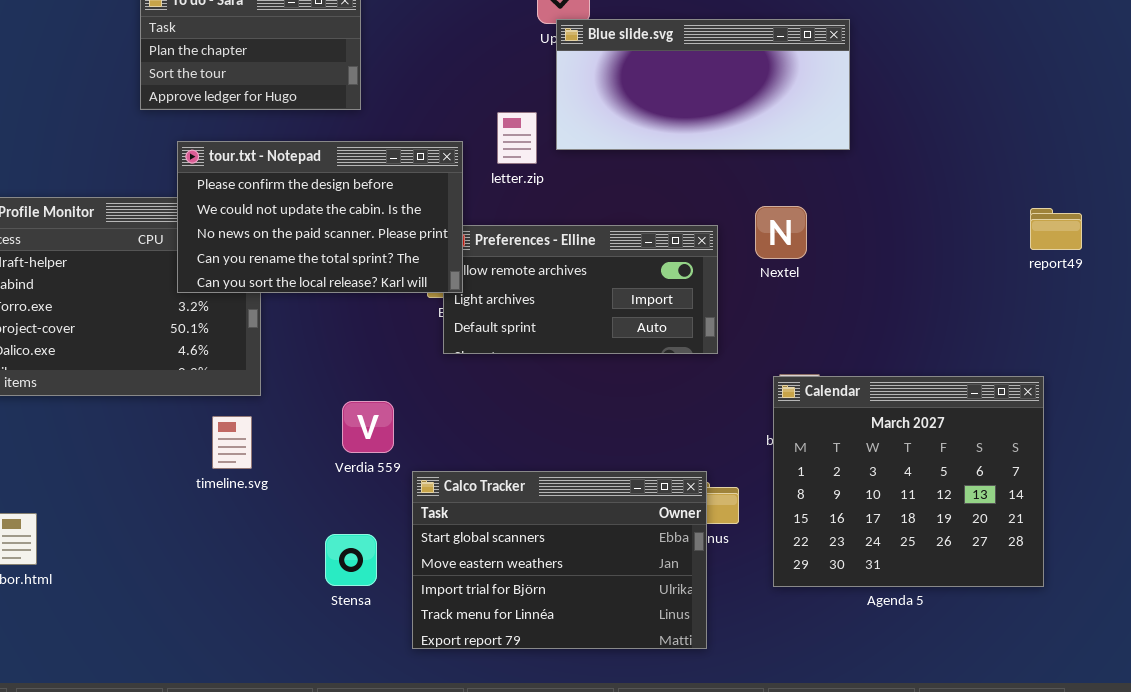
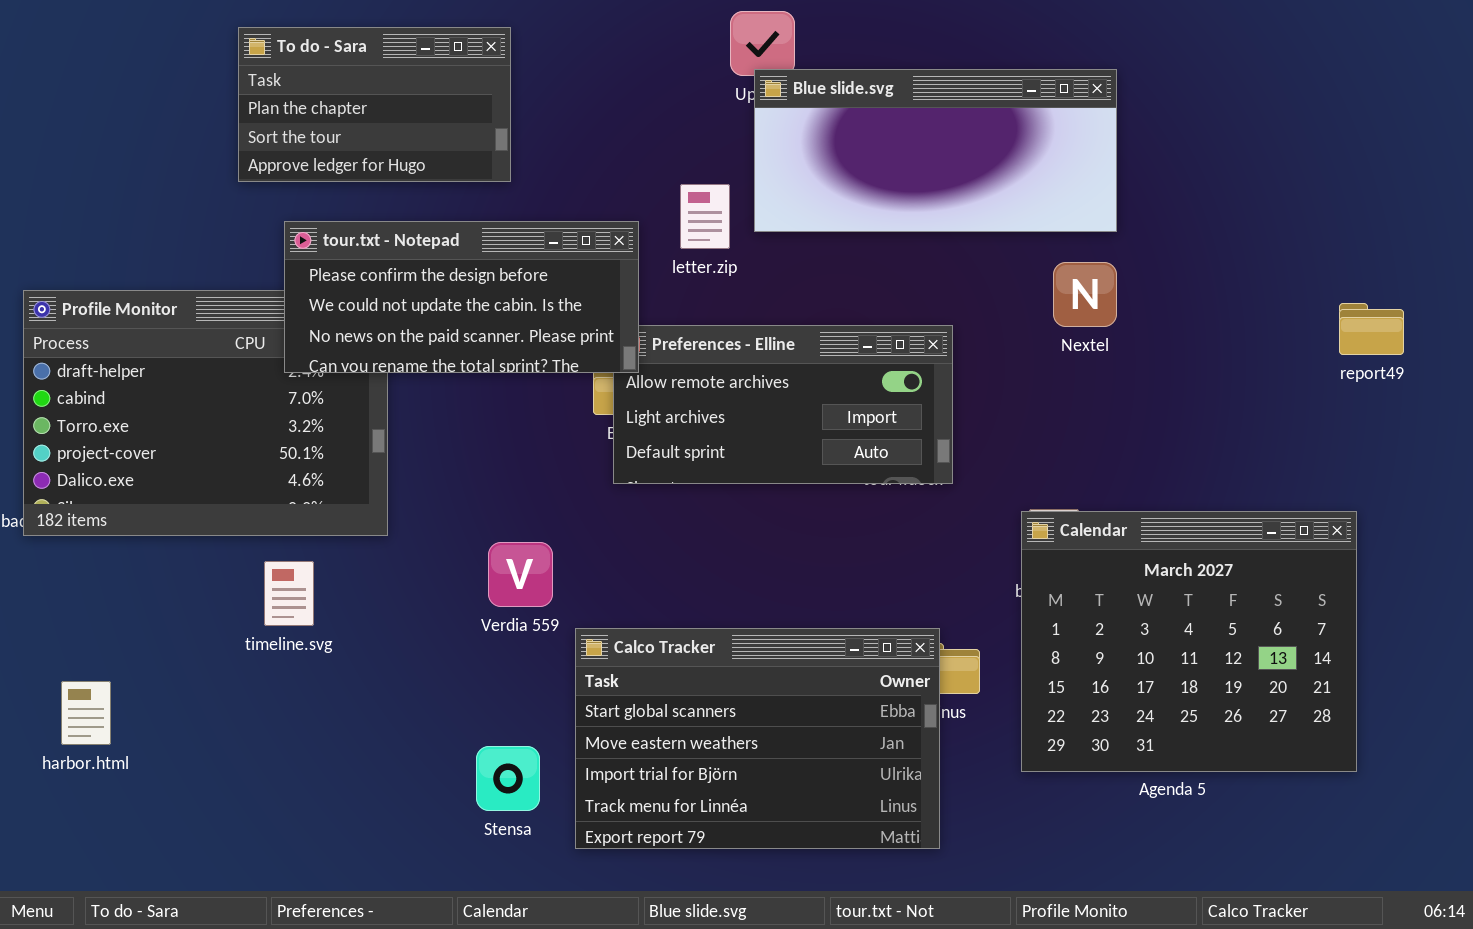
tour.txt - Notepad: [177,141,463,293] -> [284,221,639,373], resized
Nextel: [755,206,807,259] -> [1053,262,1117,327], moved
timeline.svg: [212,416,252,469] -> [264,561,314,626], moved
Stensa: [325,534,377,586] -> [476,746,540,811], moved

